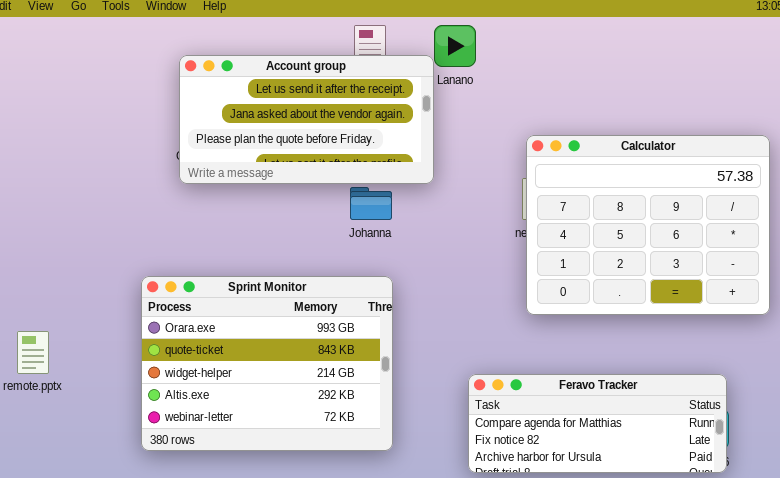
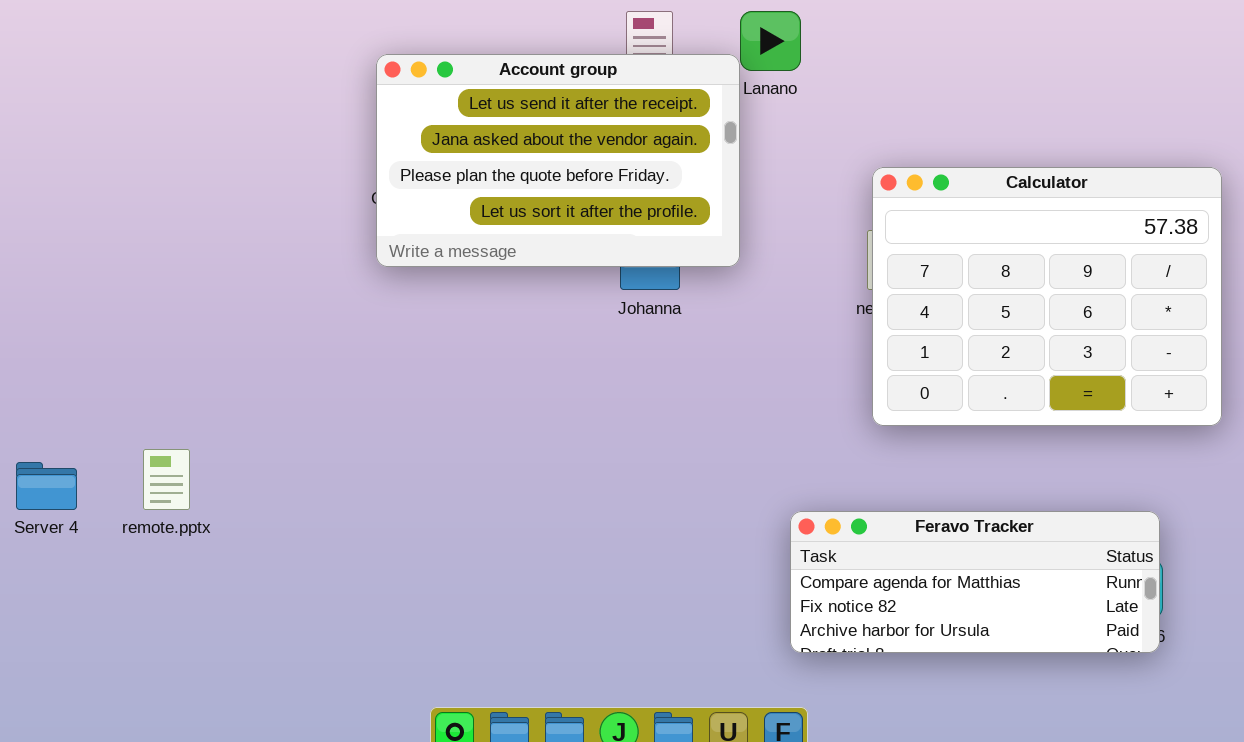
Account group: [179,55,434,184] -> [376,54,740,267], resized
Sprint Monitor: [141,276,393,451] -> none, closed

